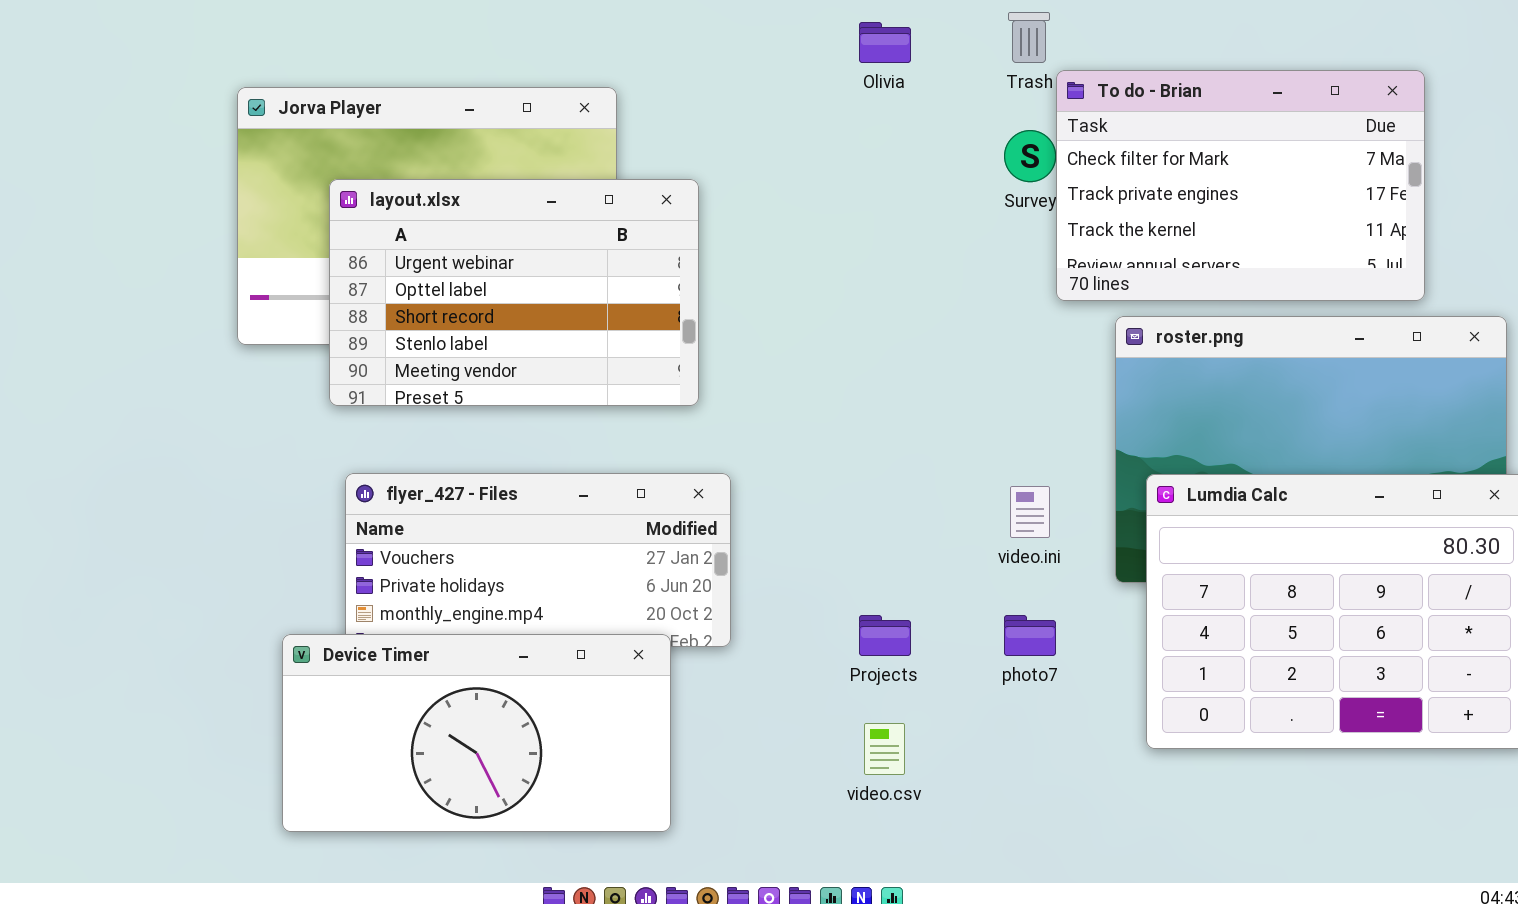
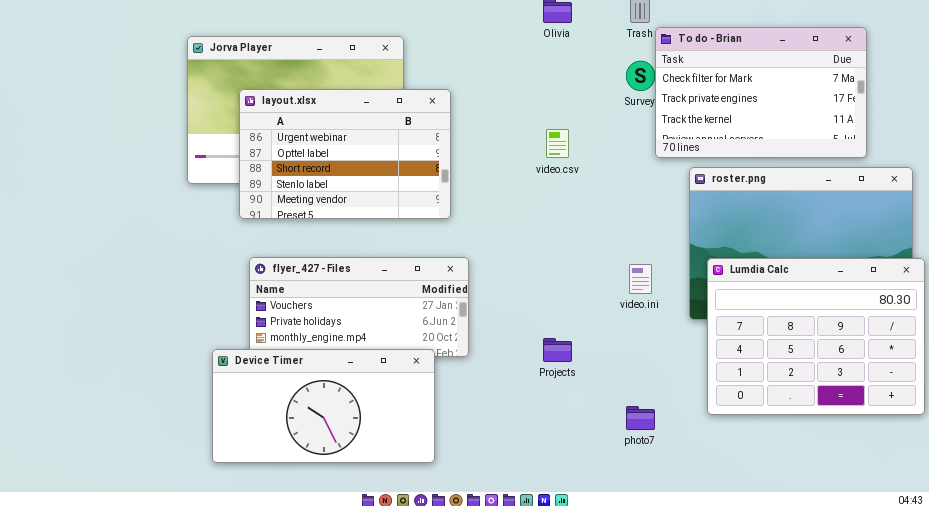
photo7: [1004,615,1056,656] -> [626,406,655,430], moved
video.csv: [864,723,905,775] -> [546,129,569,158], moved

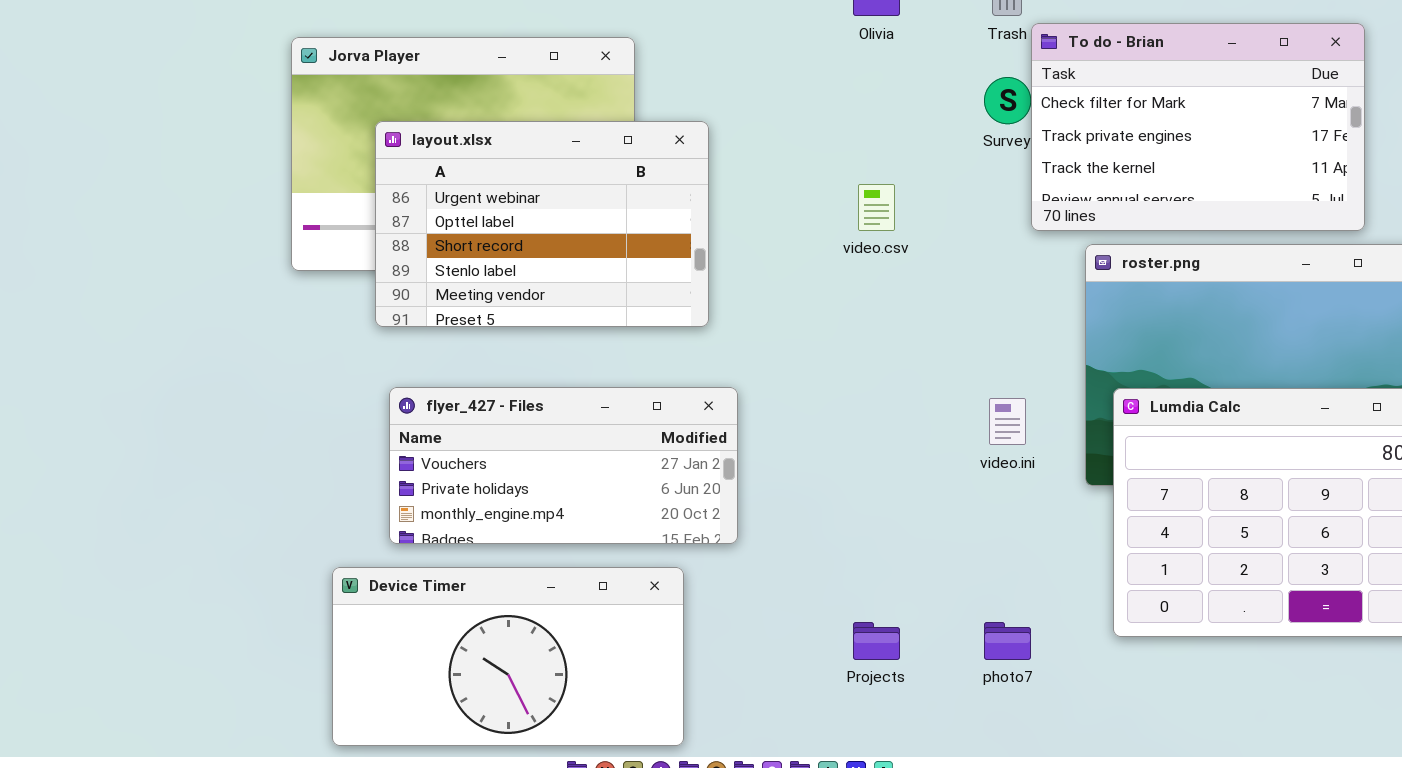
Projects: [543,338,572,362] -> [853,622,900,660], moved
Device Timer: [212,349,435,463] -> [332,567,684,746], moved

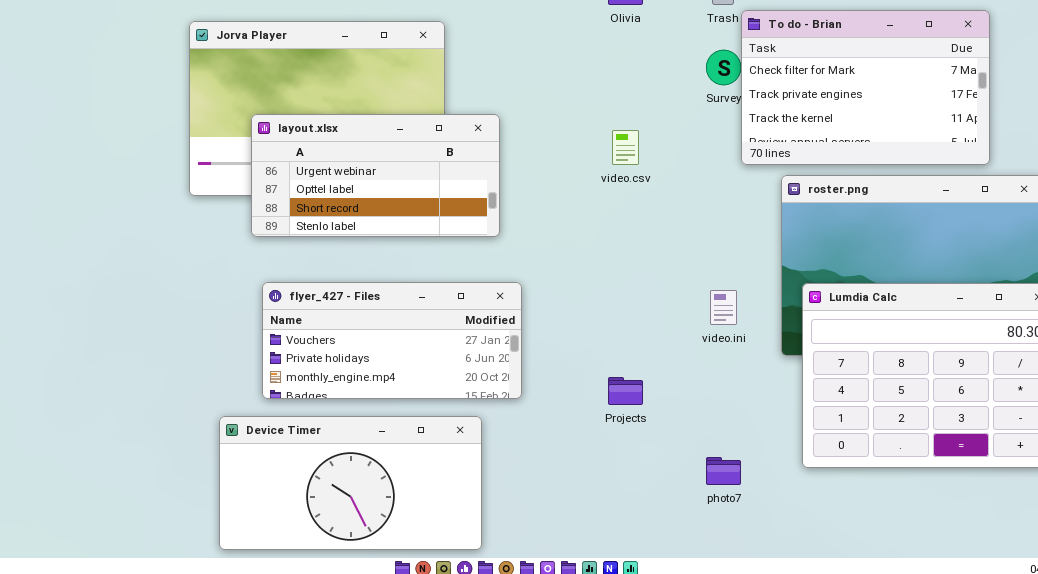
layout.xlsx: [375,121,709,327] -> [251,114,500,237], resized
Projects: [853,622,900,660] -> [608,377,643,405], moved

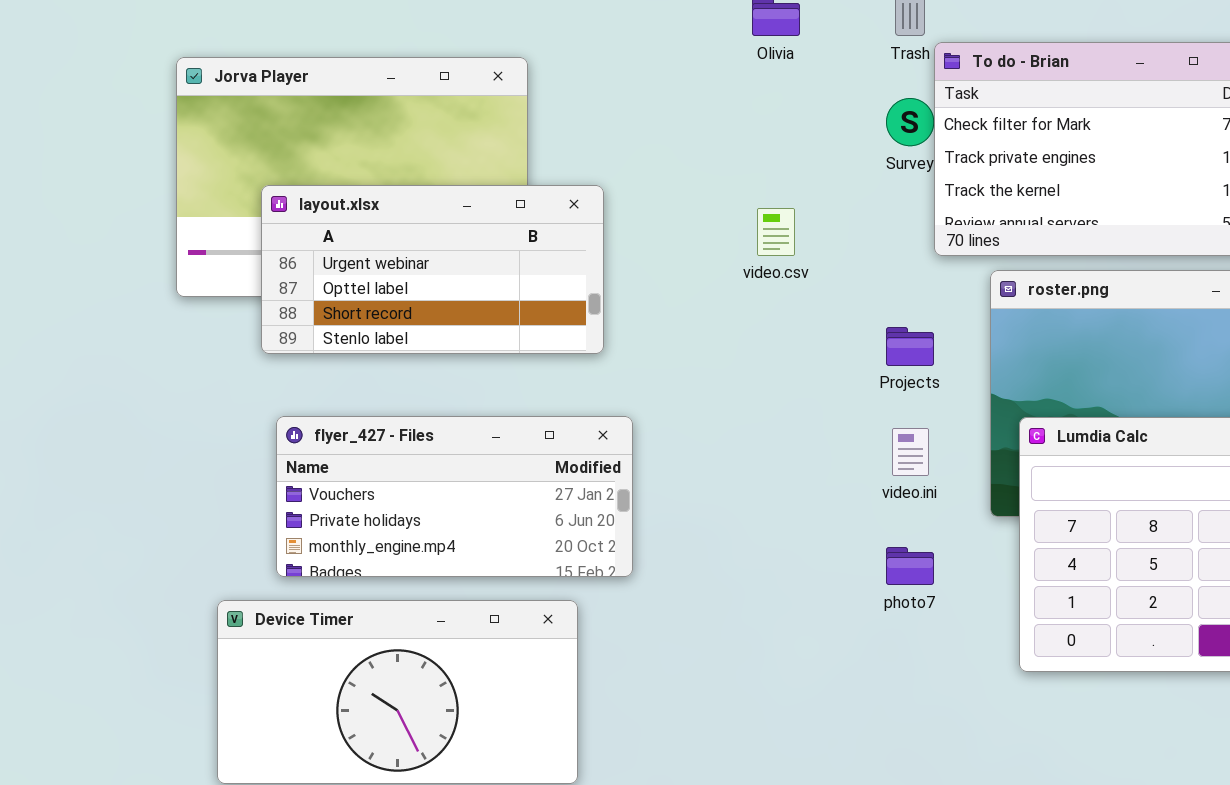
Projects: [608,377,643,405] -> [886,327,934,366], moved
photo7: [706,457,741,485] -> [886,547,934,585], moved

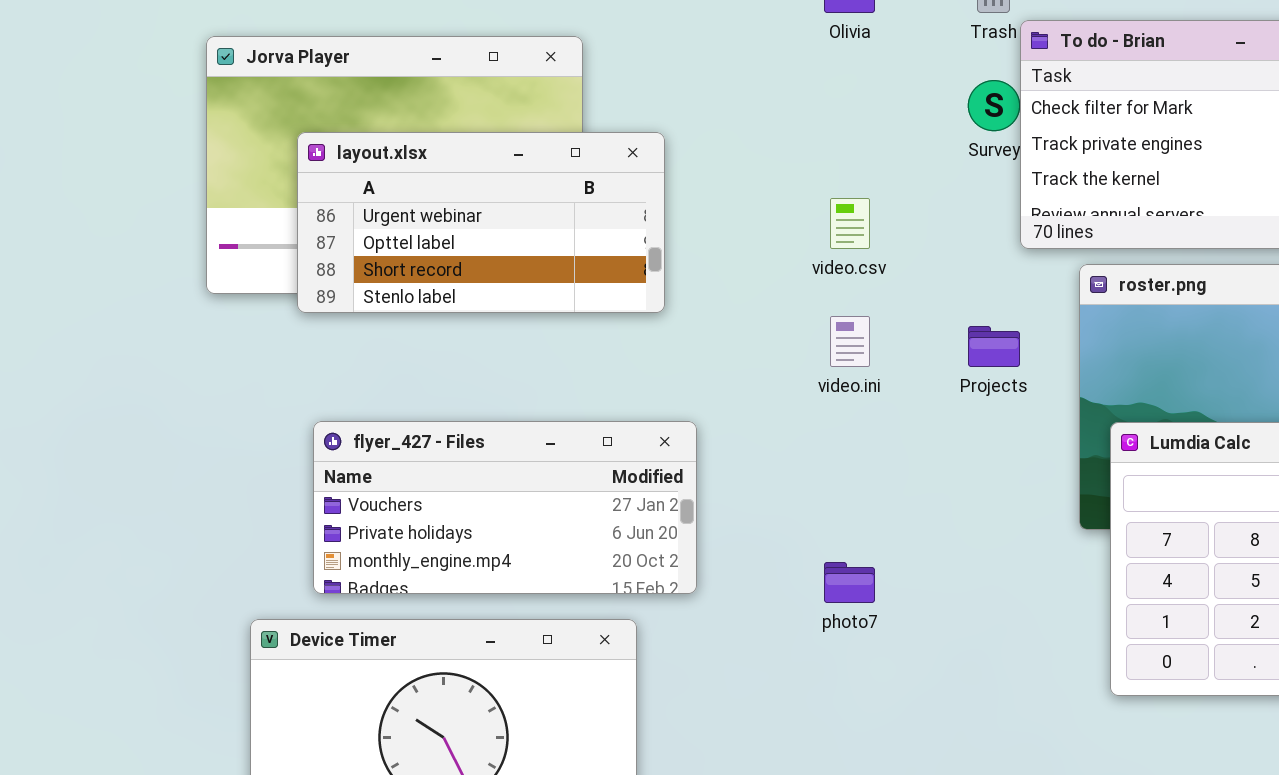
layout.xlsx: [261,185,604,354] -> [297,132,665,313], moved
video.ini: [892,428,929,476] -> [830,316,870,367], moved
photo7: [886,547,934,585] -> [824,562,875,603], moved

